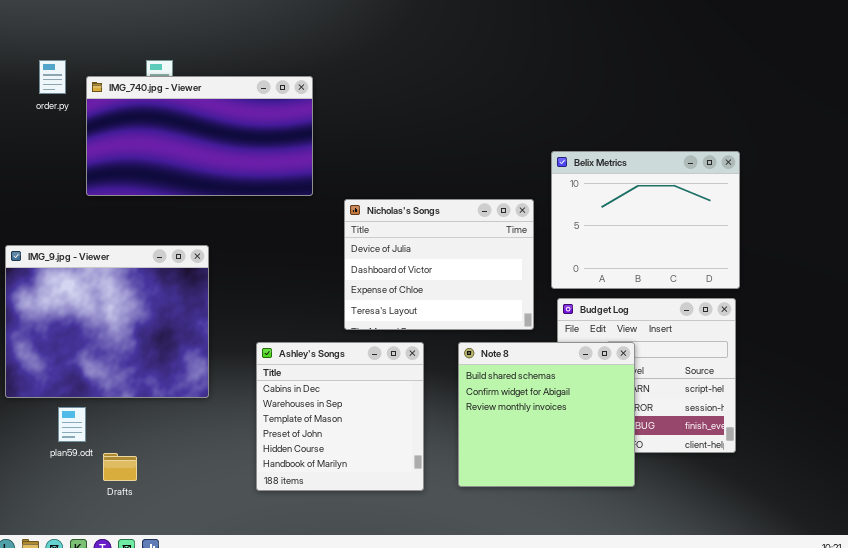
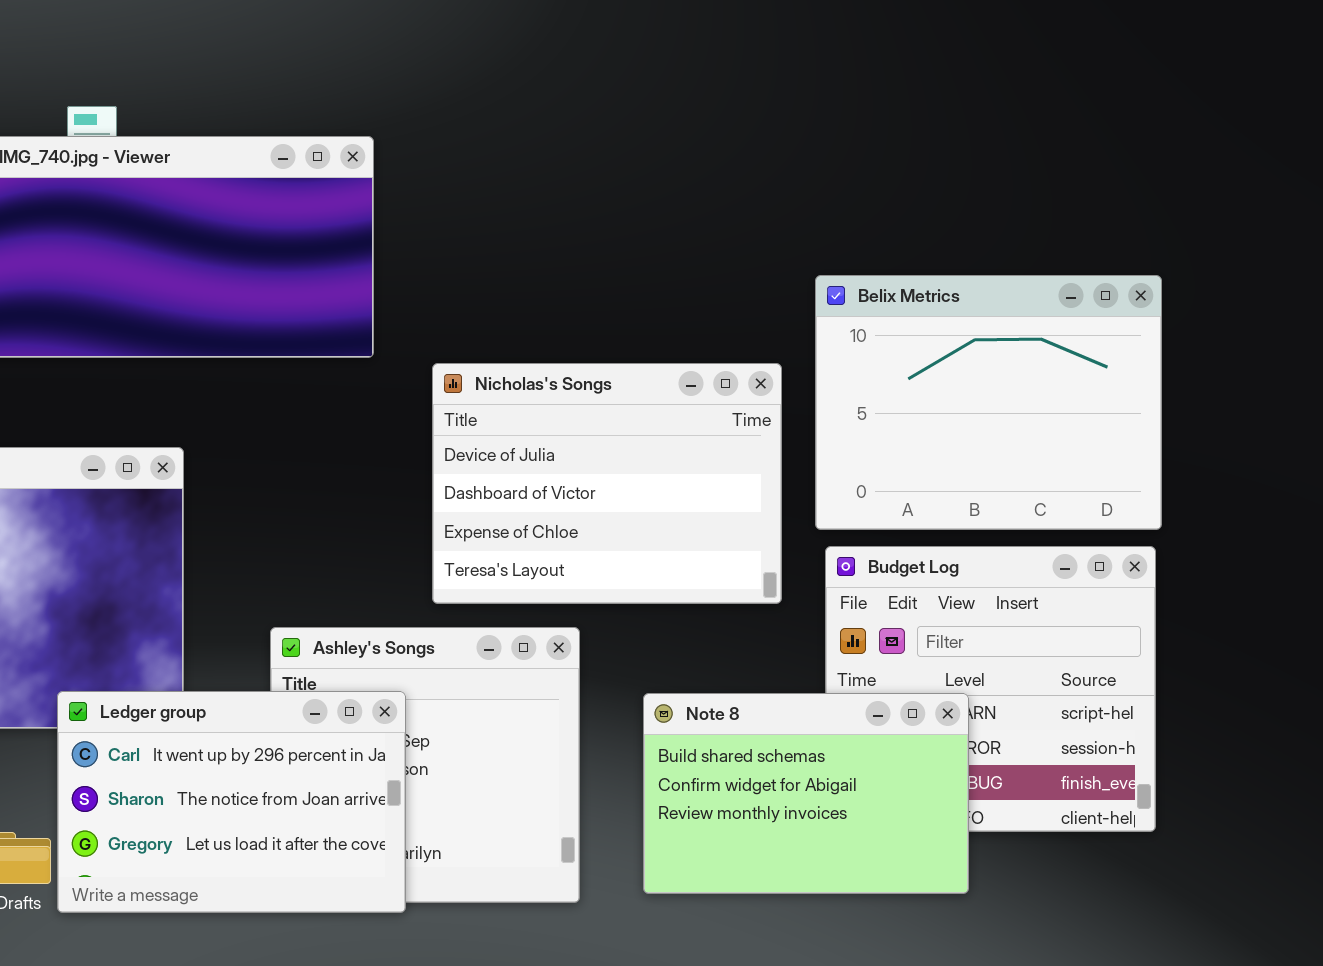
Note 8: [458,342,635,487] -> [643,693,969,894], resized
Ledger group: none -> [57,691,406,913], opened

